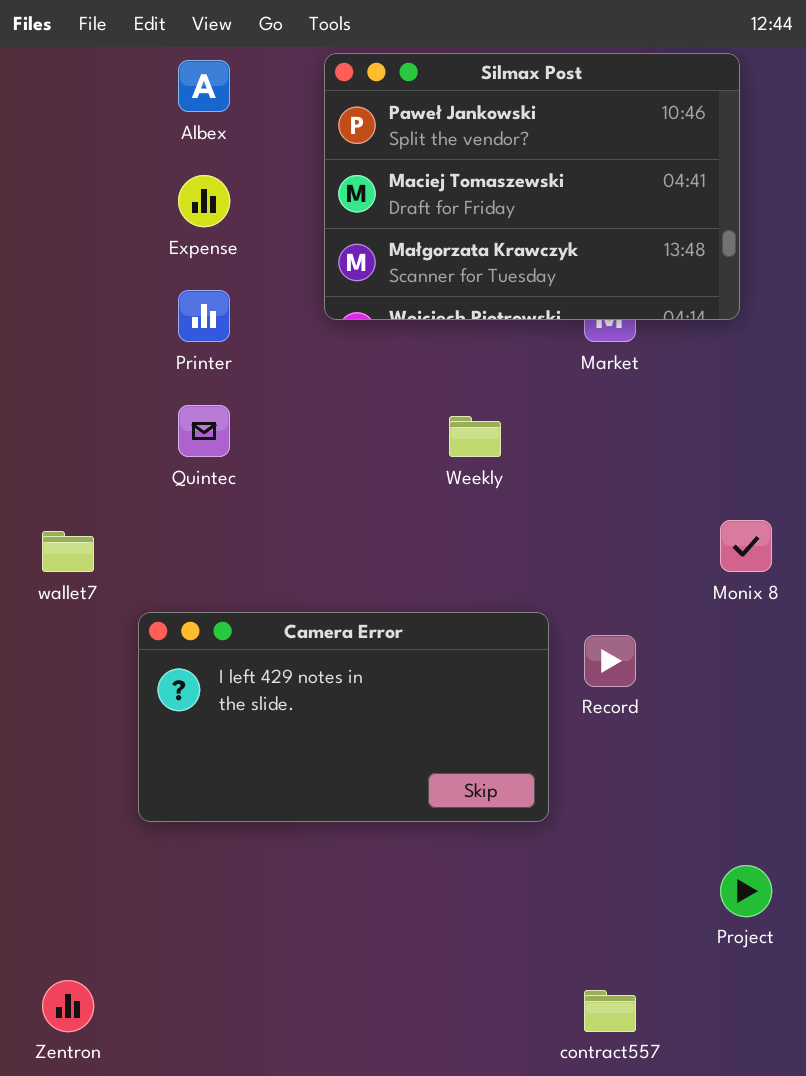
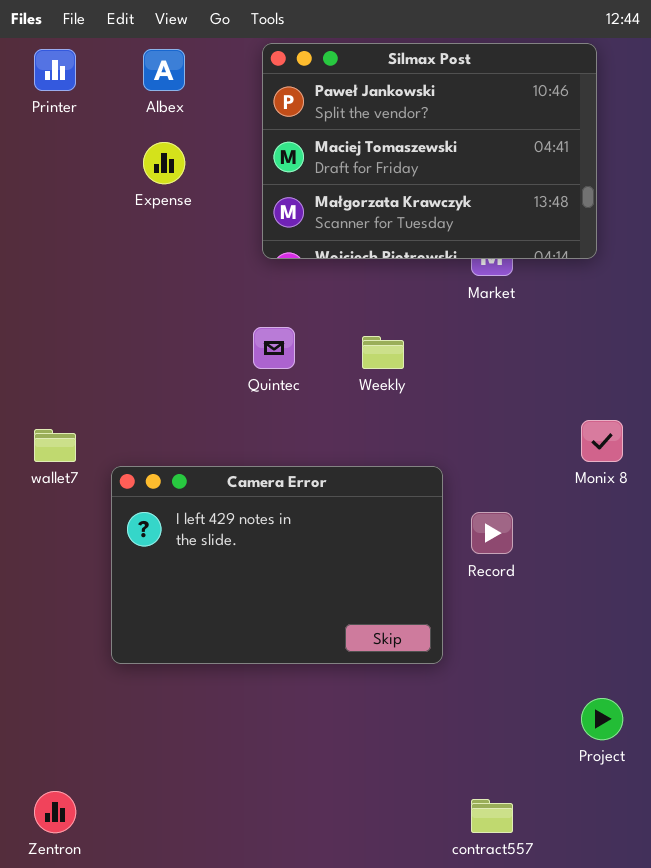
Printer: [178,290,230,342] -> [34,49,76,91], moved
Quintec: [178,405,230,457] -> [253,327,295,369], moved
Camera Error: [138,612,549,822] -> [111,466,443,664], resized

